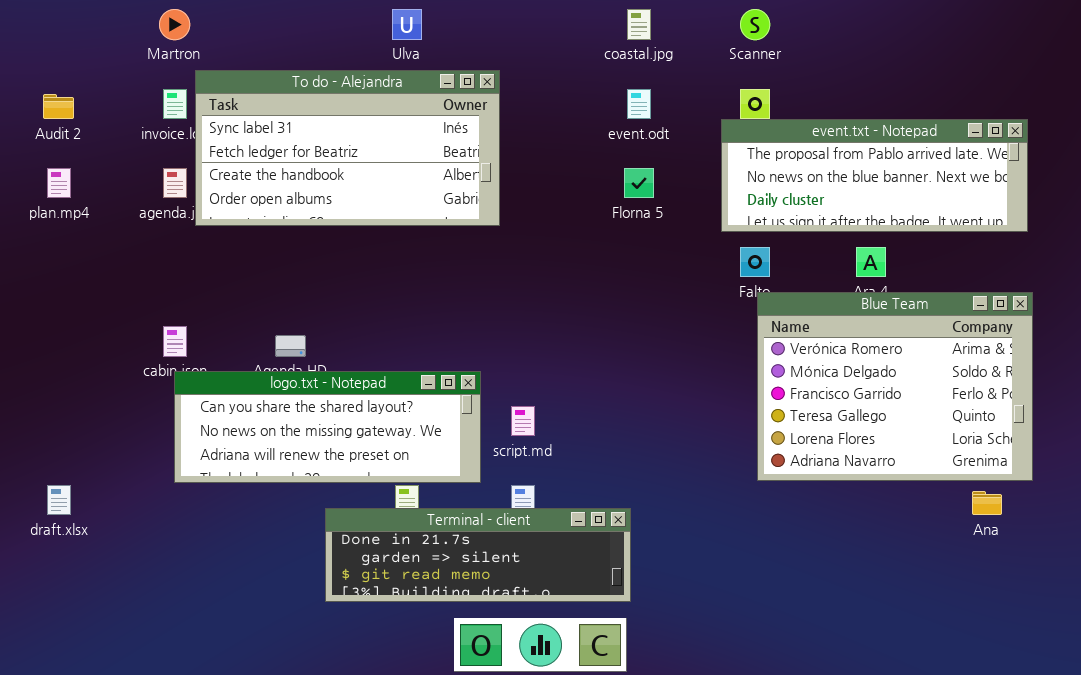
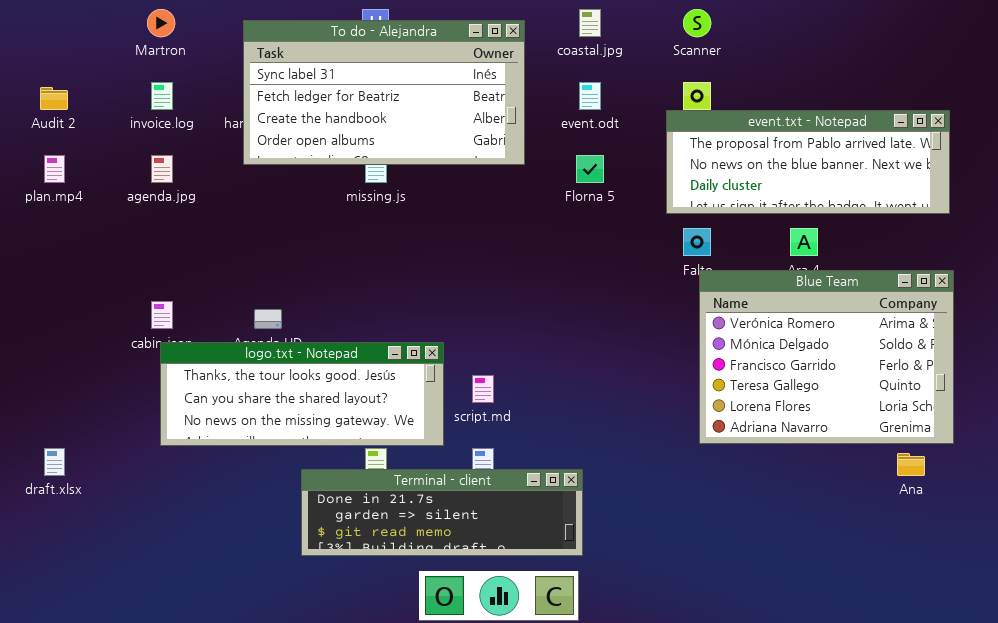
To do - Alejandra: [195,70,500,226] -> [243,20,525,165], moved
logo.txt - Notepad: [174,371,481,483] -> [160,342,444,446], scrolled up 1 row

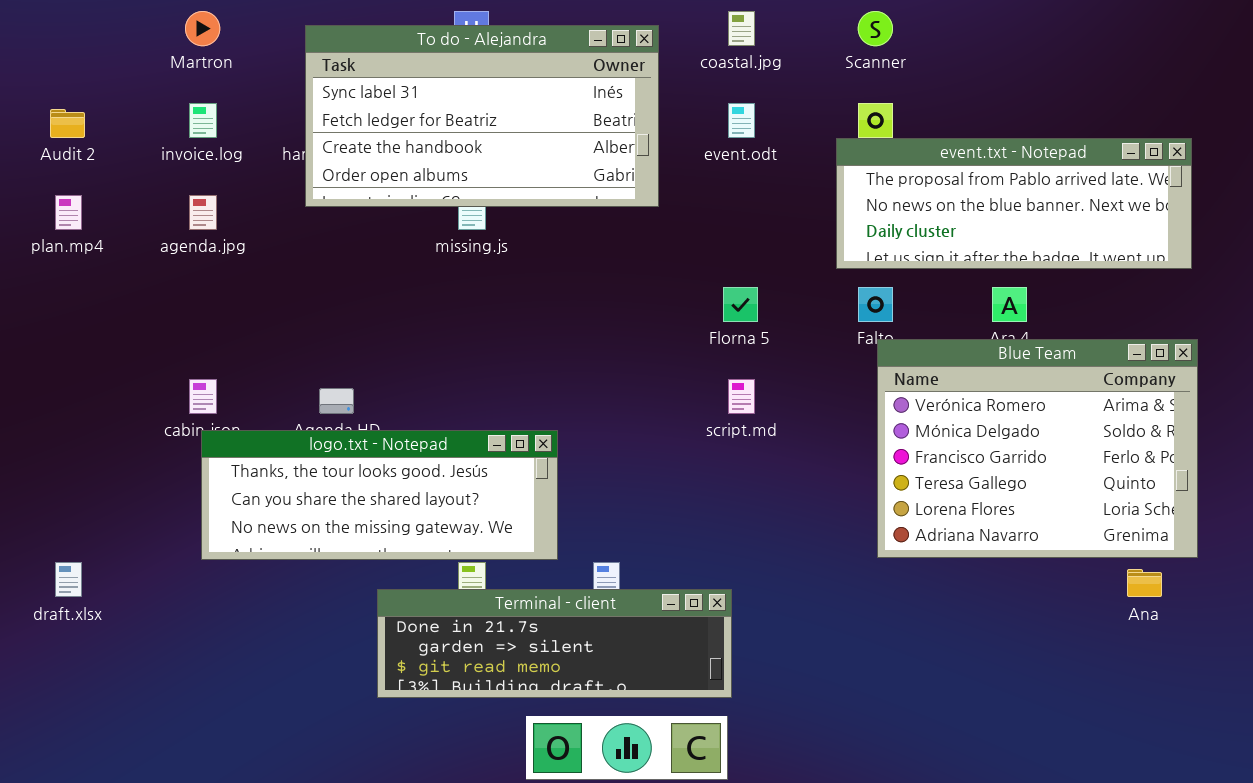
Florna 5: [576,155,604,183] -> [723,287,758,322], moved
script.md: [472,375,494,403] -> [728,379,755,414], moved

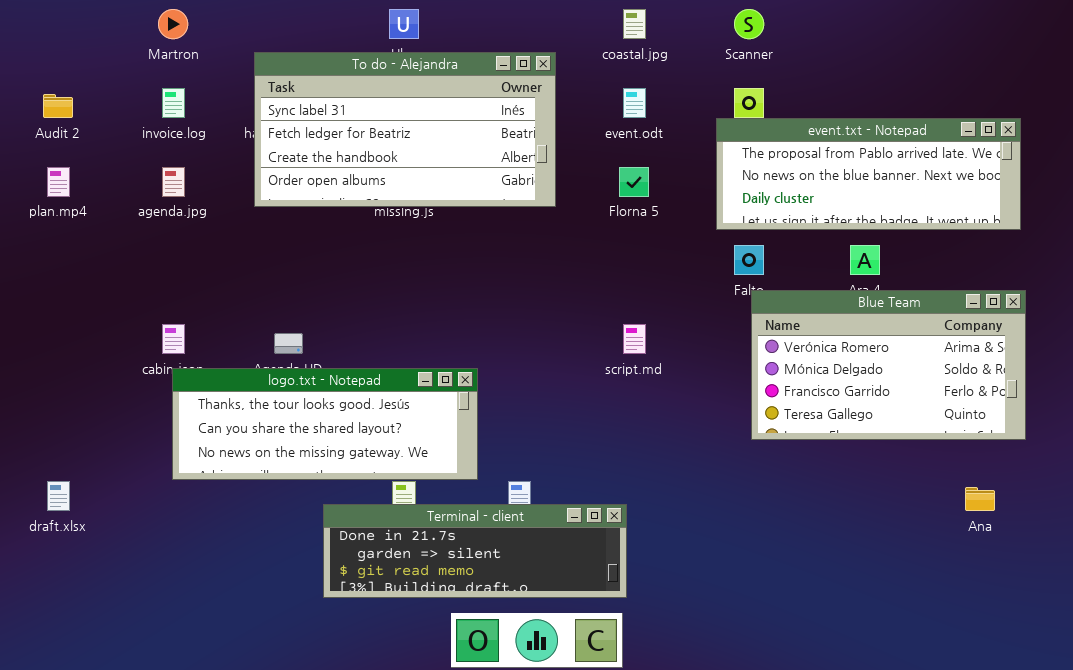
To do - Alejandra: [305,25,659,207] -> [254,52,556,207], moved
Florna 5: [723,287,758,322] -> [619,167,649,197], moved
Blue Team: [877,339,1198,558] -> [751,290,1026,440], resized

